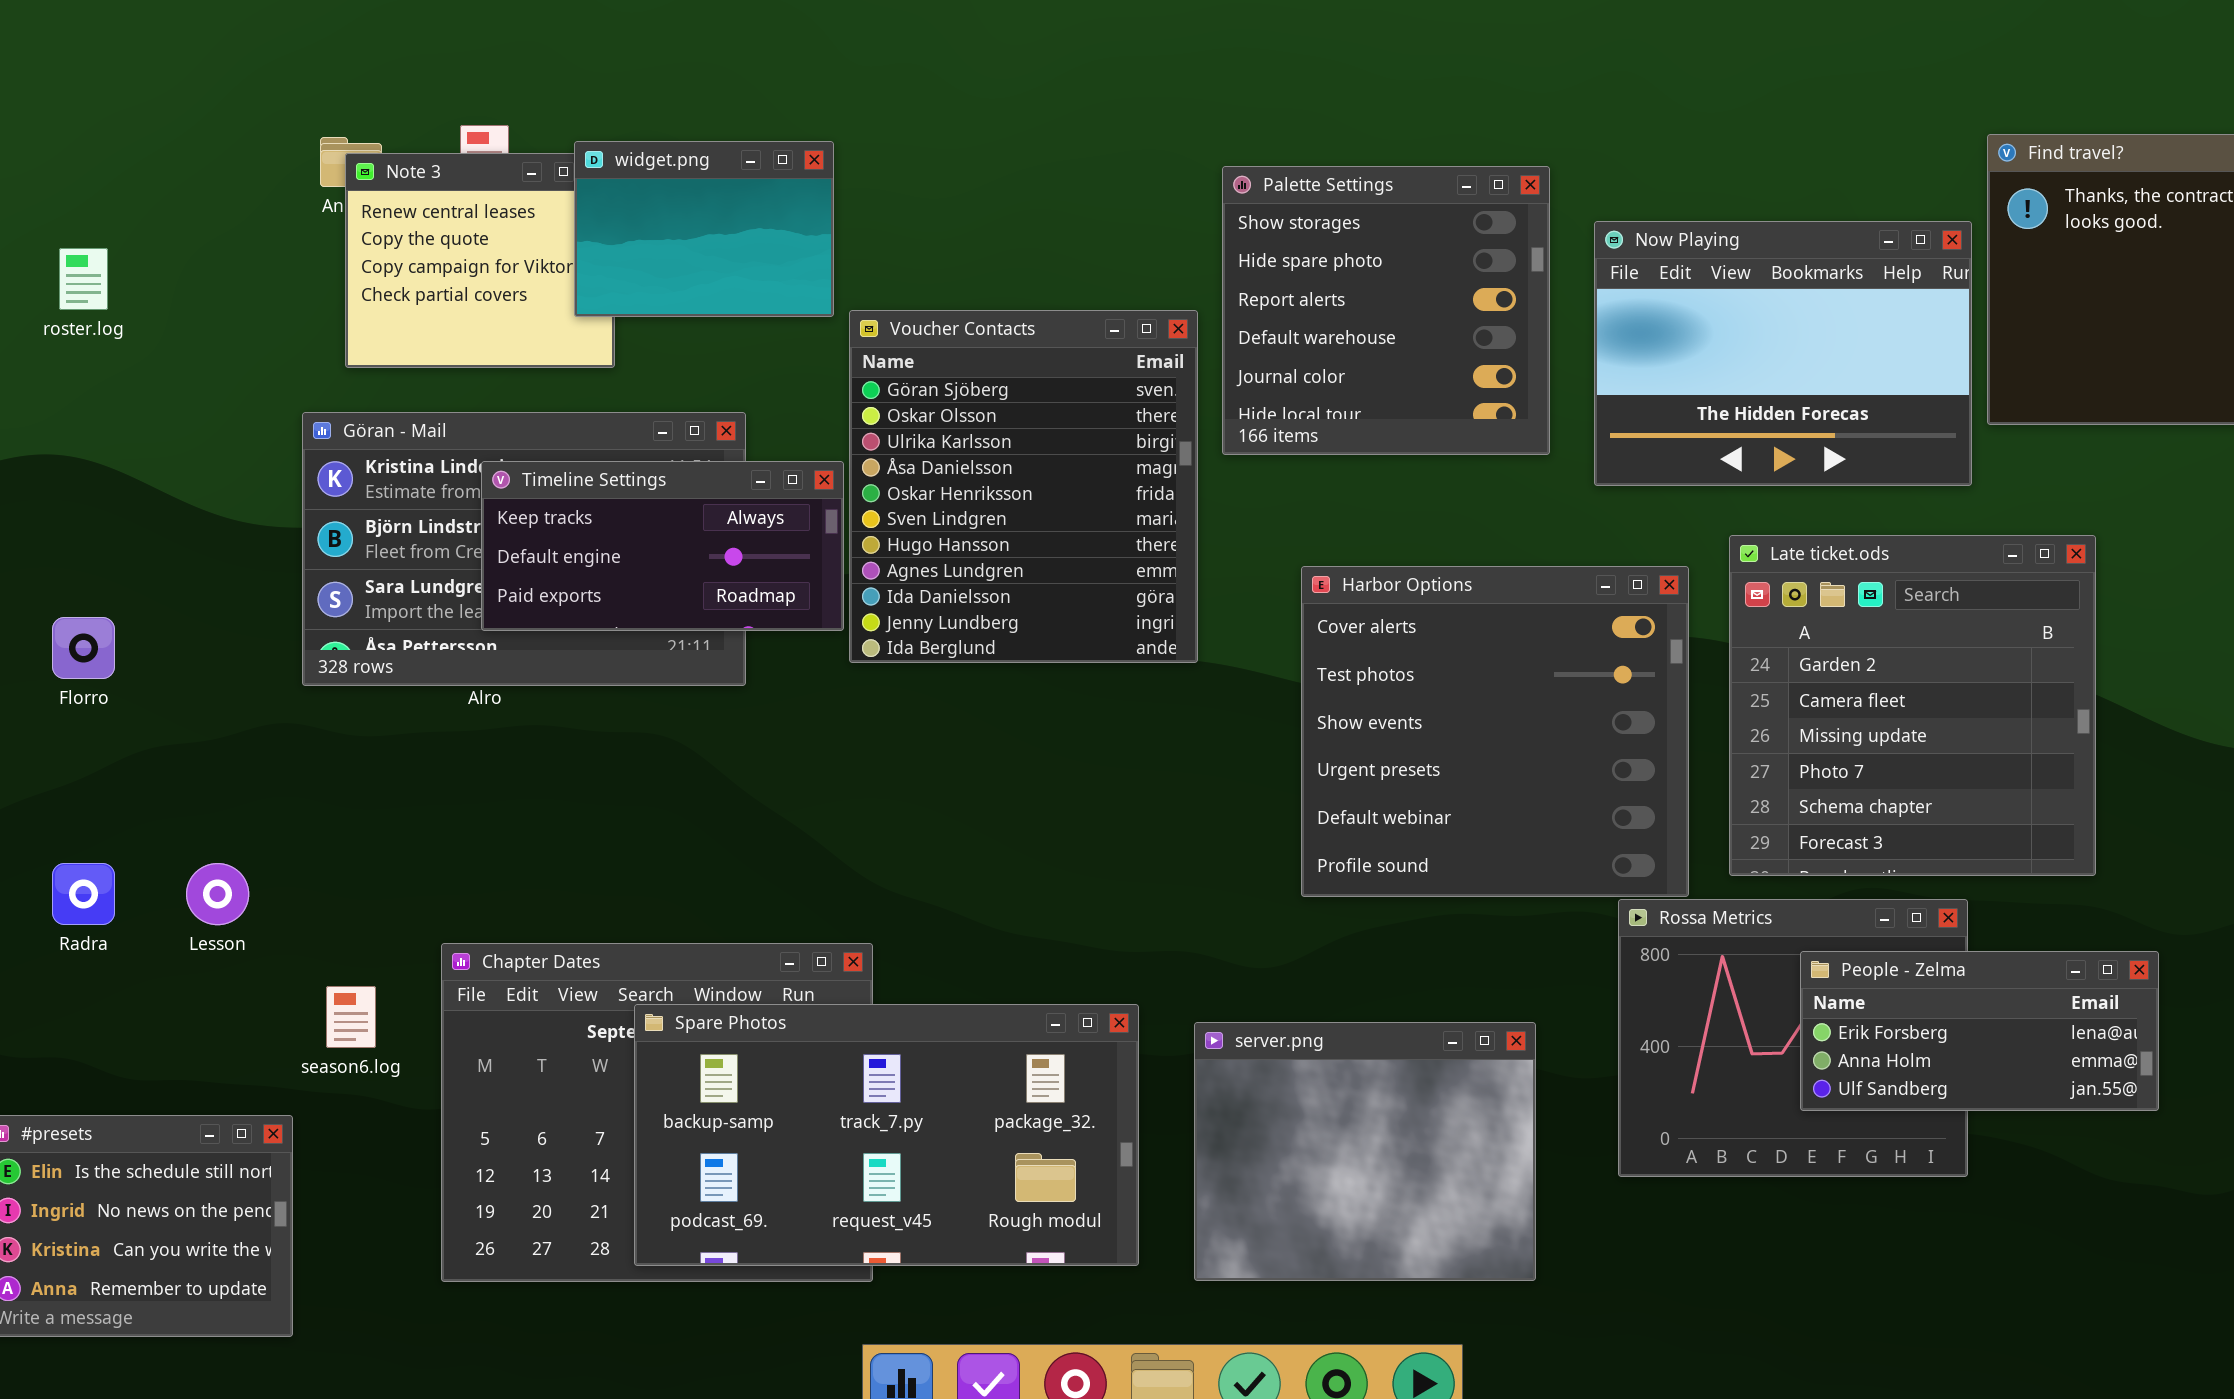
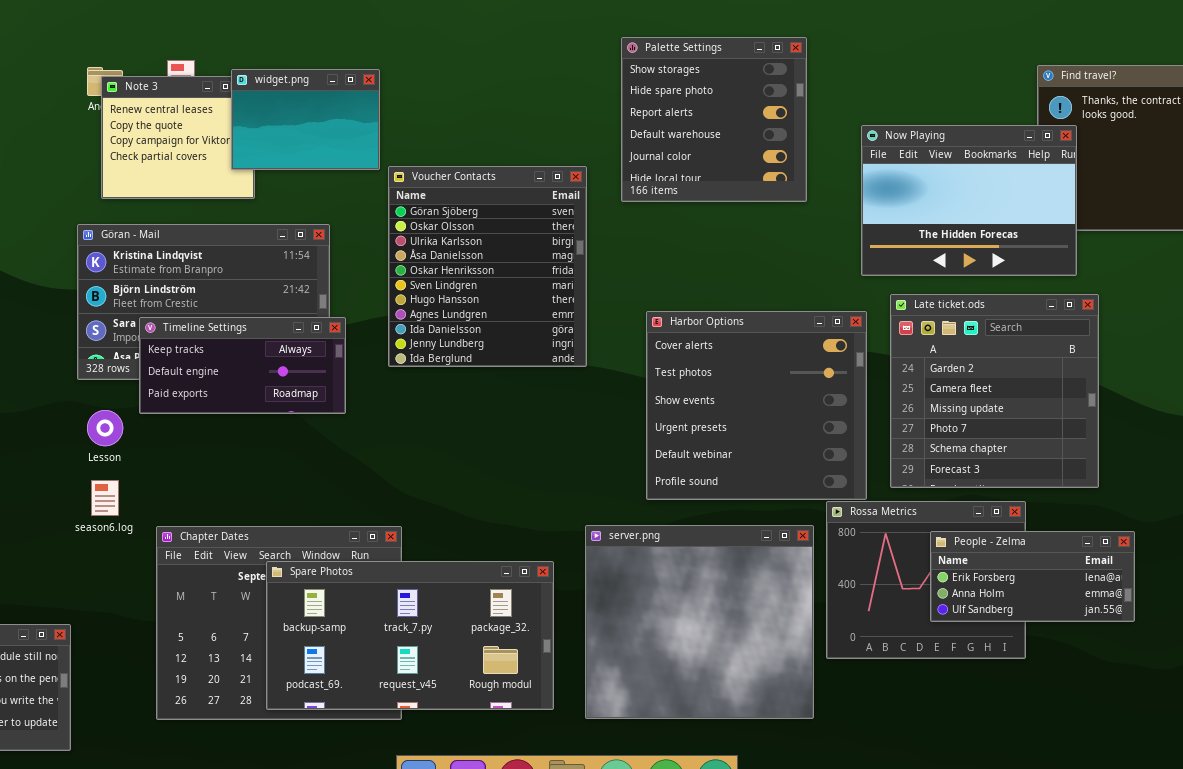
Palette Settings: [1222,166,1550,455] -> [621,37,807,202], moved
Now Playing: [1594,221,1972,486] -> [861,125,1077,276], moved
Timeline Settings: [481,461,844,631] -> [139,317,346,414], moved
Lesson: [186,863,249,925] -> [87,410,123,446], moved
season6.log: [326,986,376,1048] -> [91,480,119,516], moved
server.png: [1194,1022,1536,1281] -> [585,525,814,719], resized

